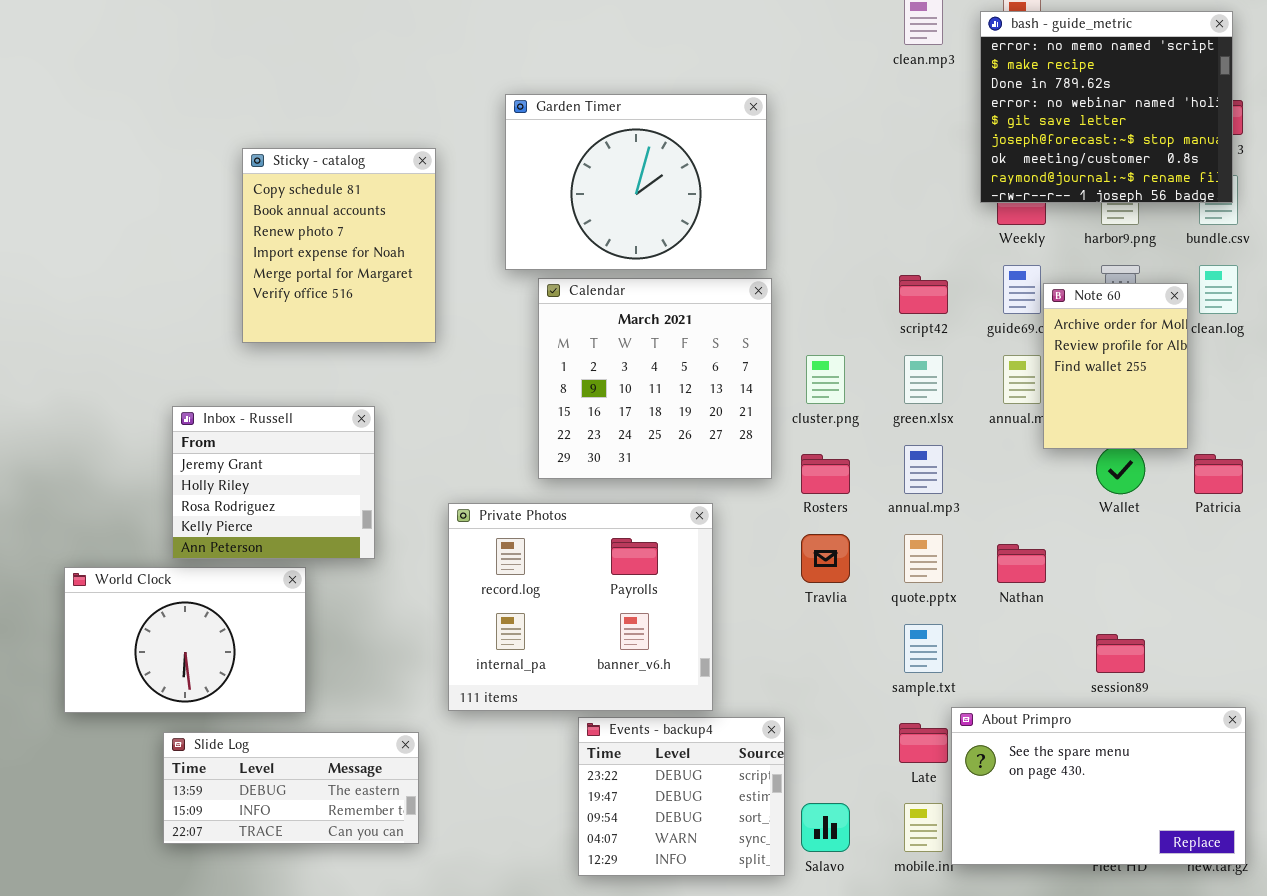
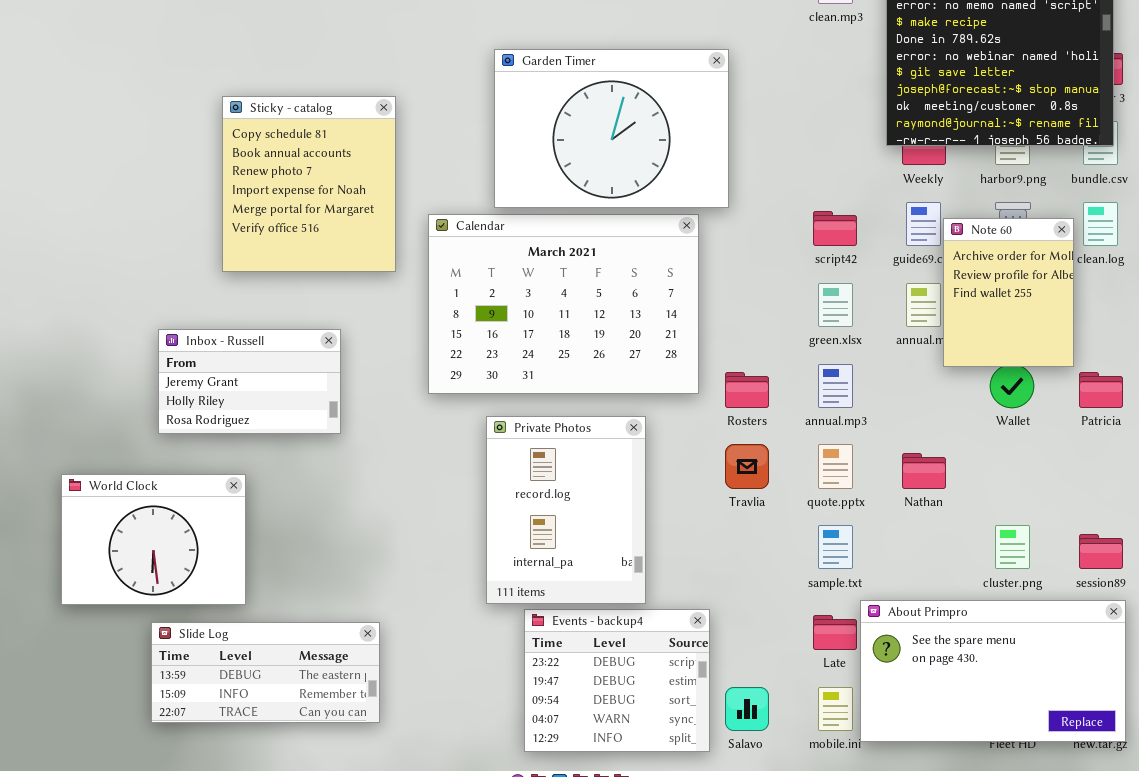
Garden Timer: [505,94,767,270] -> [494,49,729,208], moved
Calendar: [538,278,772,479] -> [428,214,699,394], resized
cluster.png: [806,355,845,404] -> [995,525,1030,569], moved
Inbox - Russell: [172,406,375,559] -> [158,329,341,434], resized
Private Photos: [448,503,713,711] -> [486,416,646,604], resized
World Clock: [64,567,306,713] -> [61,474,246,605], resized
session89: [1096,634,1145,673] -> [1079,534,1123,569], moved

